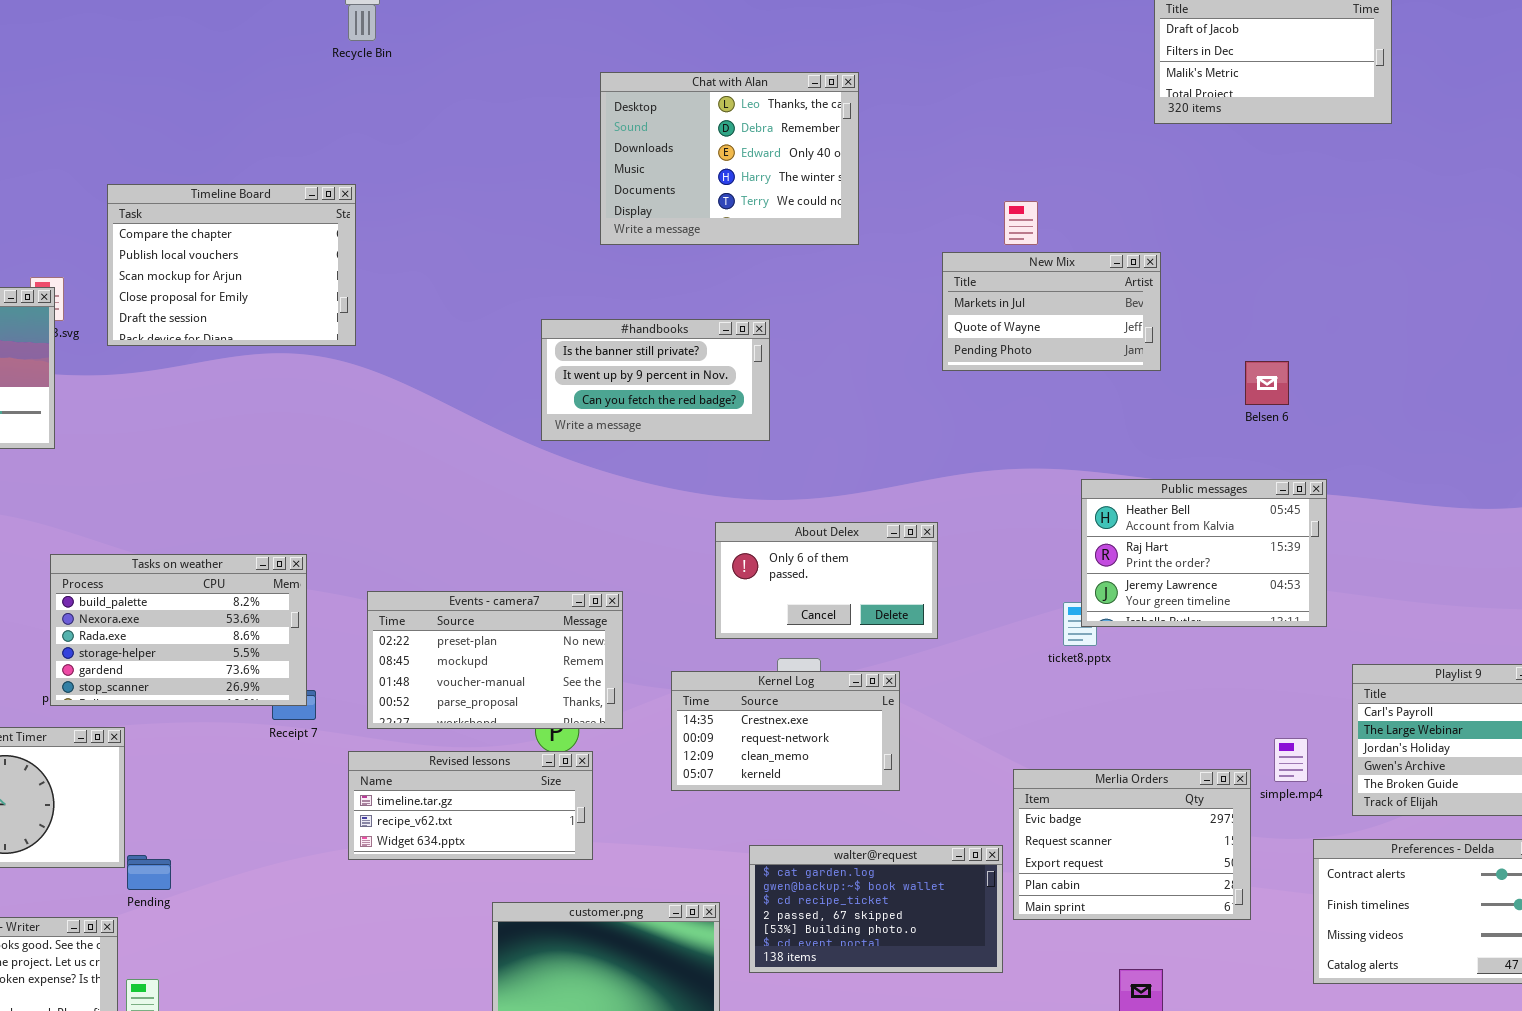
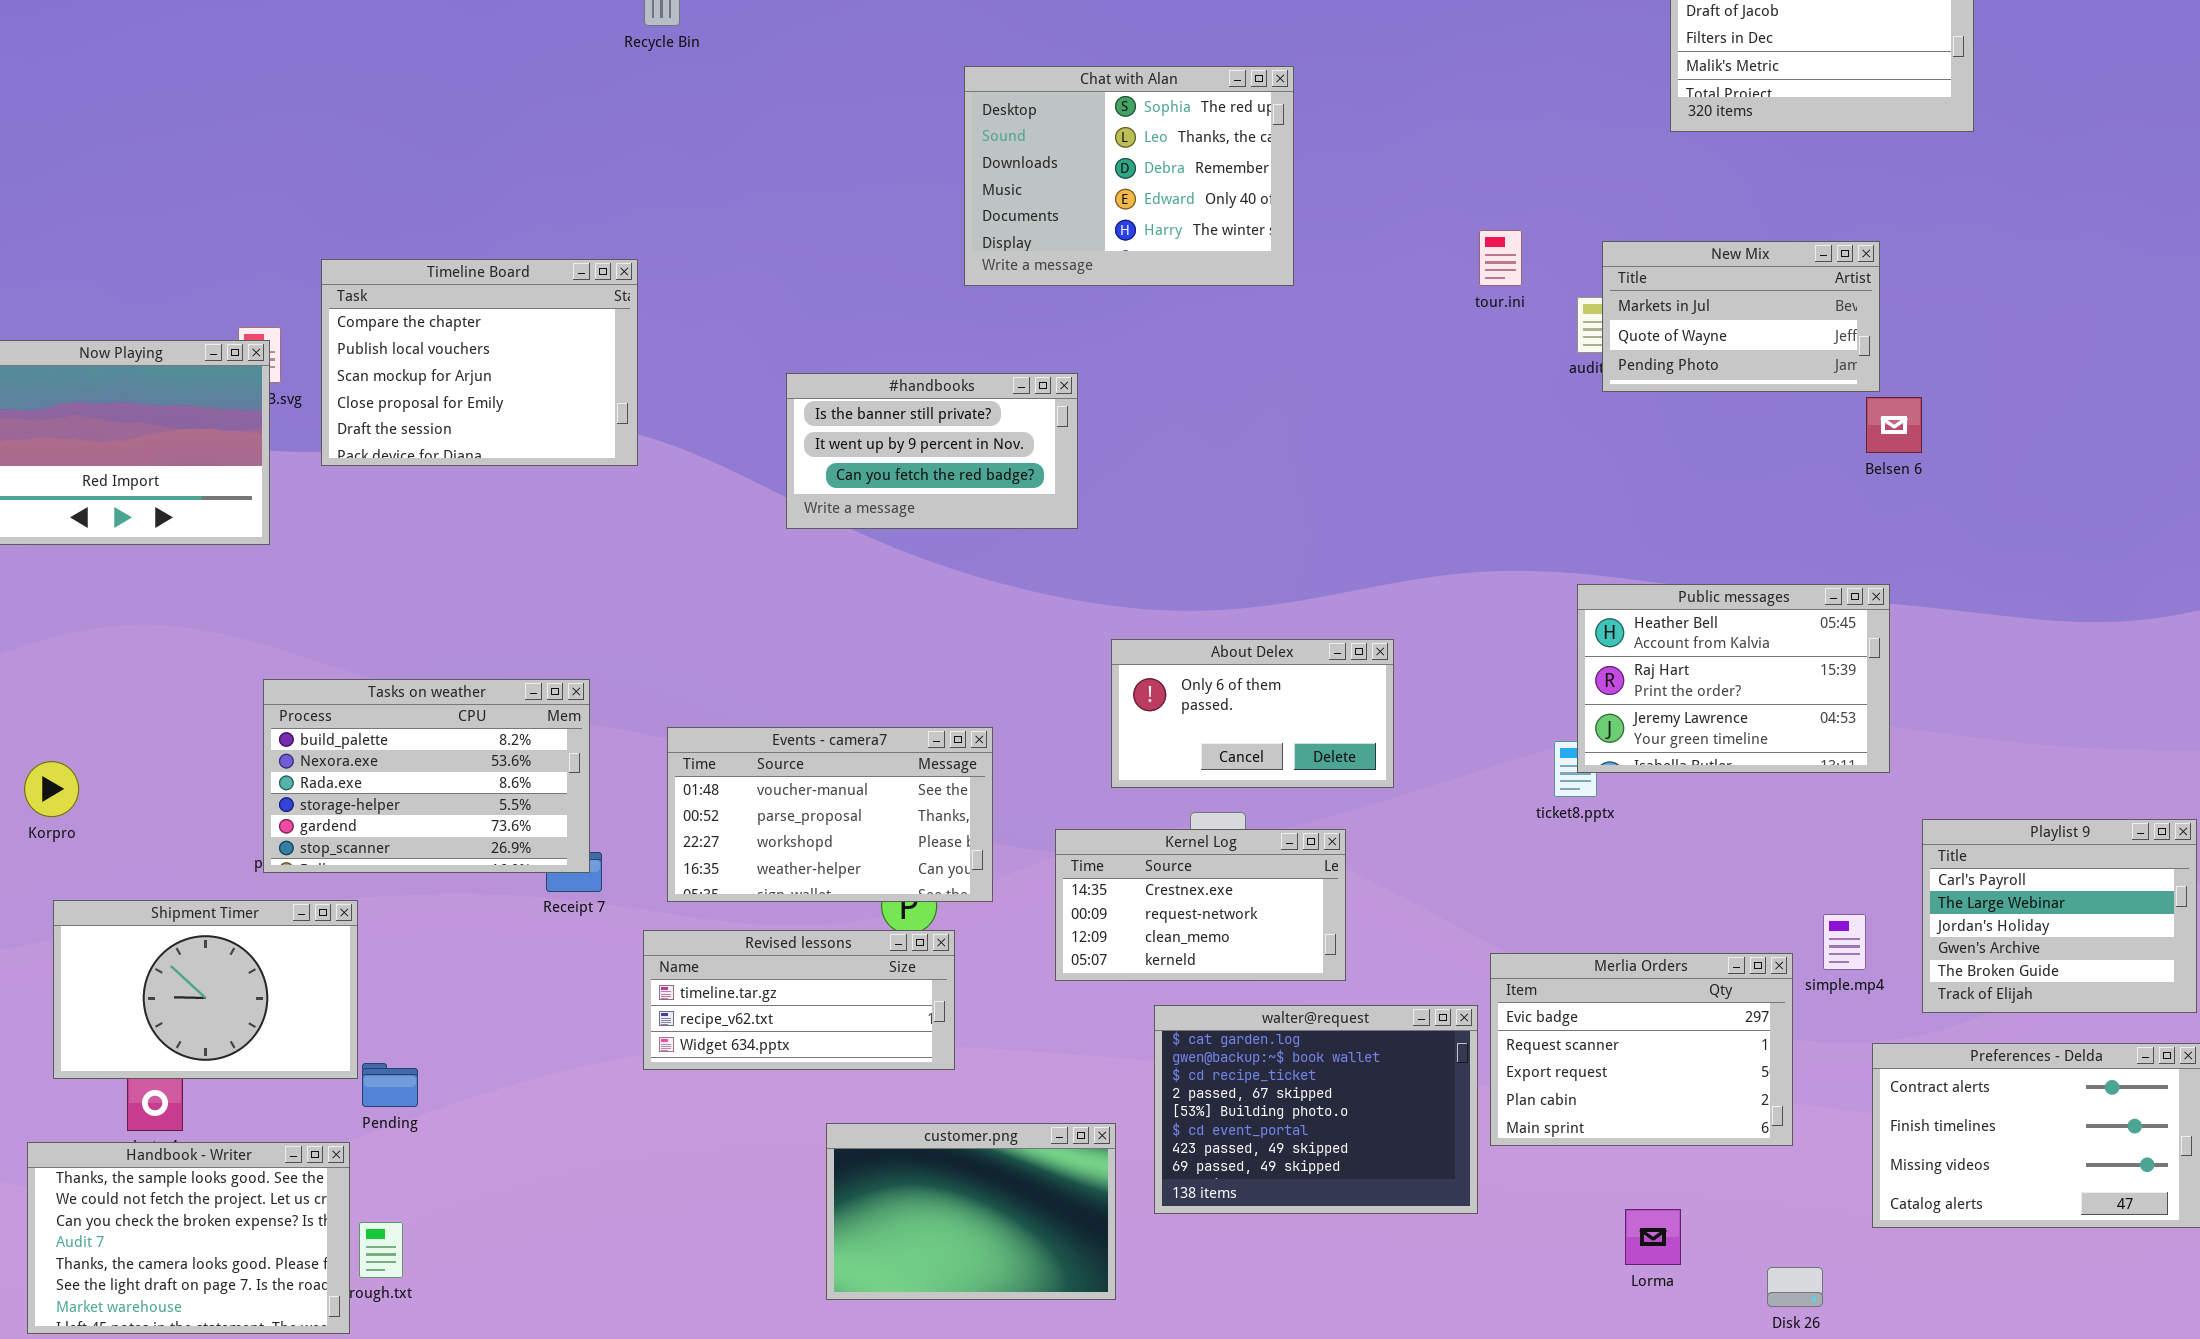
Chat with Alan: [600,72,859,245] -> [964,66,1294,286], scrolled up 1 row
Timeline Board: [107,184,356,346] -> [321,259,638,466], moved
New Mix: [942,252,1161,371] -> [1602,241,1880,392], moved
#handbooks: [541,319,770,441] -> [786,373,1078,529], moved
Belsen 6: [1245,361,1289,405] -> [1866,397,1922,453], moved
Events - camera7: [367,591,623,729] -> [667,727,993,902], scrolled down 2 rows
walter@request: [749,845,1003,973] -> [1154,1005,1478,1214], resized

